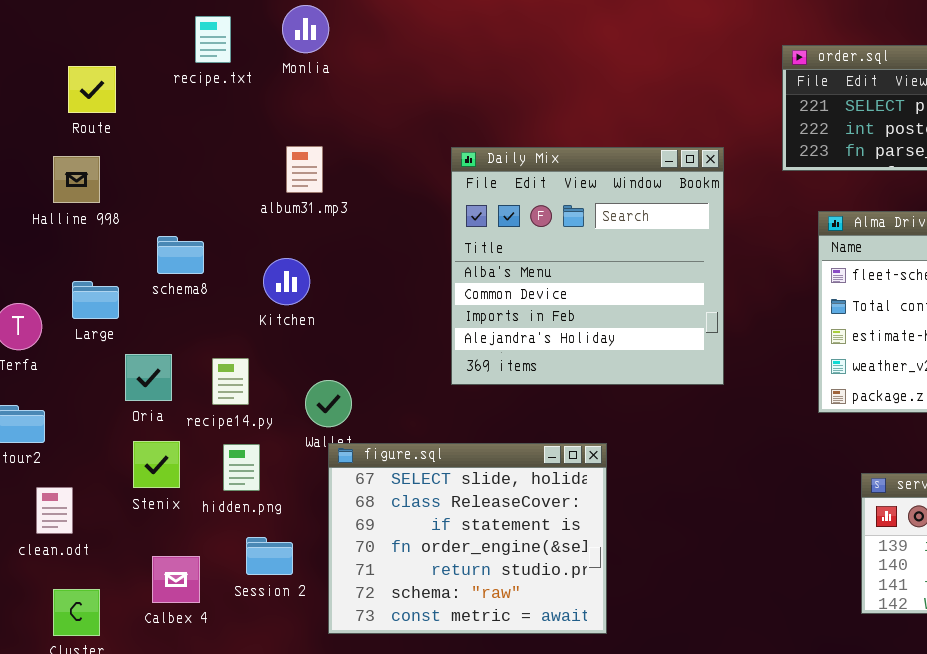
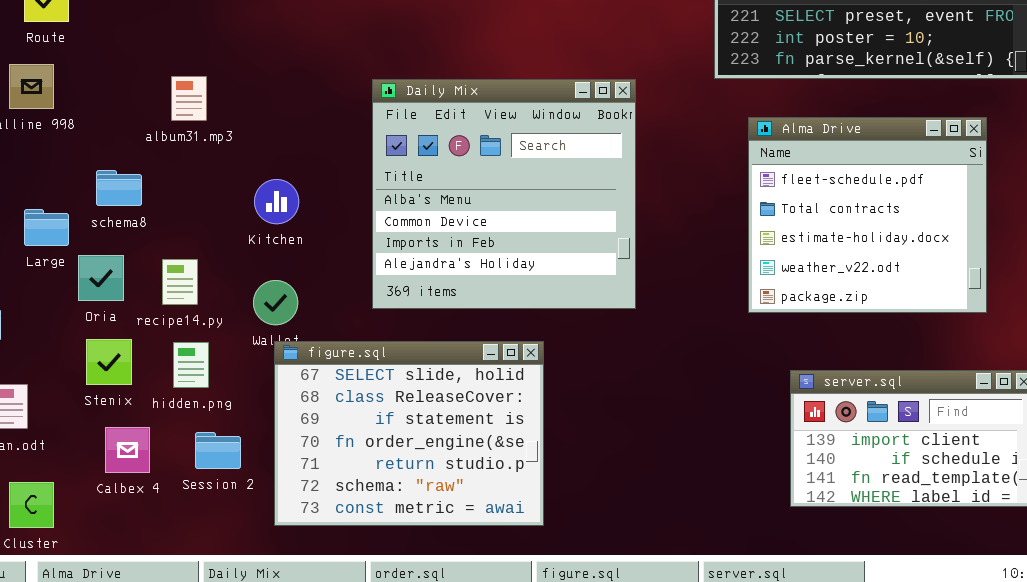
album31.mp3: [286,146,323,193] -> [171,76,207,121], moved
Daily Mix: [451,147,724,385] -> [372,79,636,309], moved
schema8: [157,236,204,274] -> [96,170,142,206], moved
Kitchen: [263,258,310,305] -> [254,179,299,224], moved
Large: [72,281,119,319] -> [24,209,69,246], moved
Calbex 4: [152,556,200,603] -> [105,427,150,473], moved

